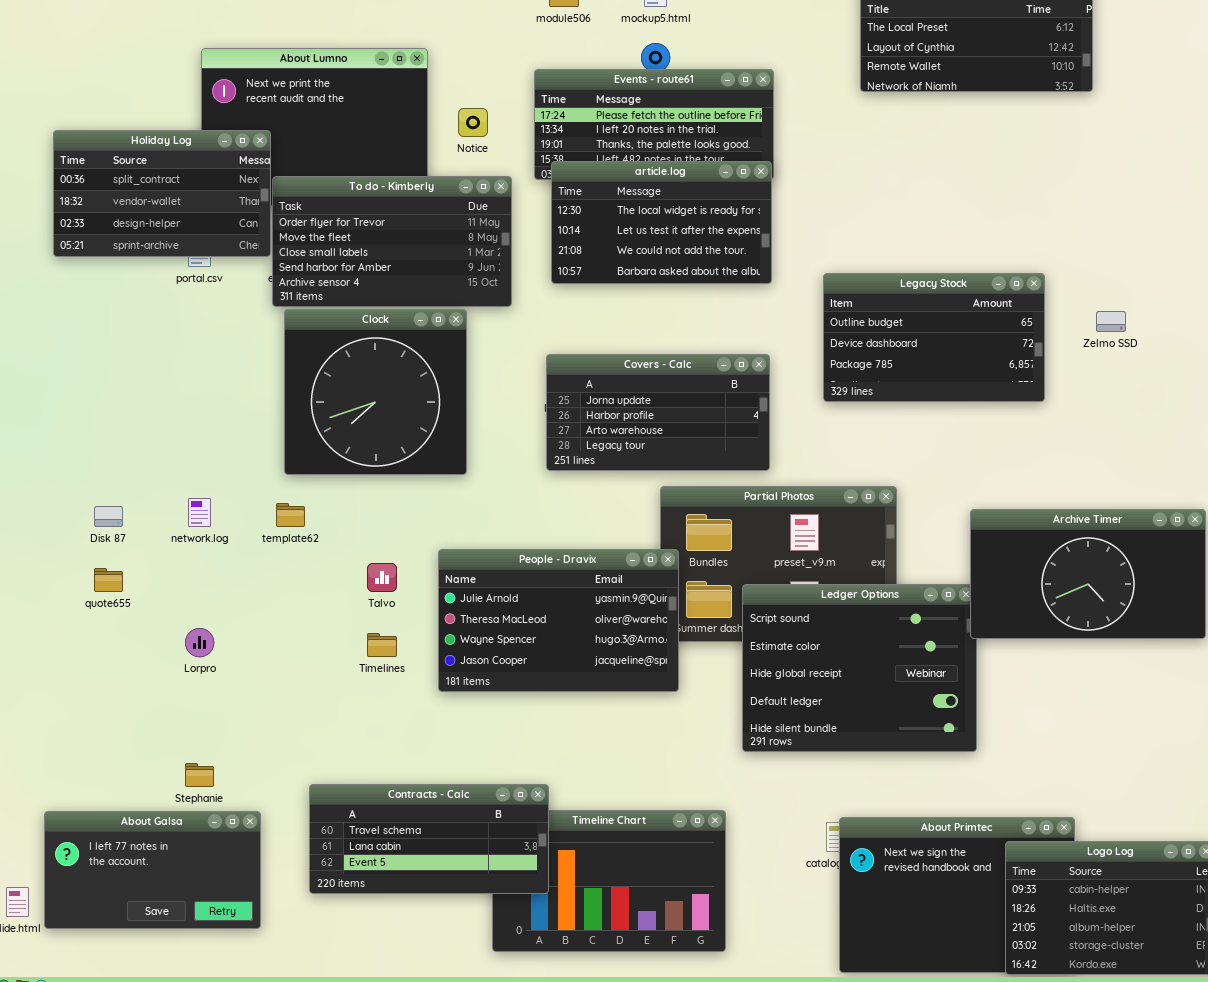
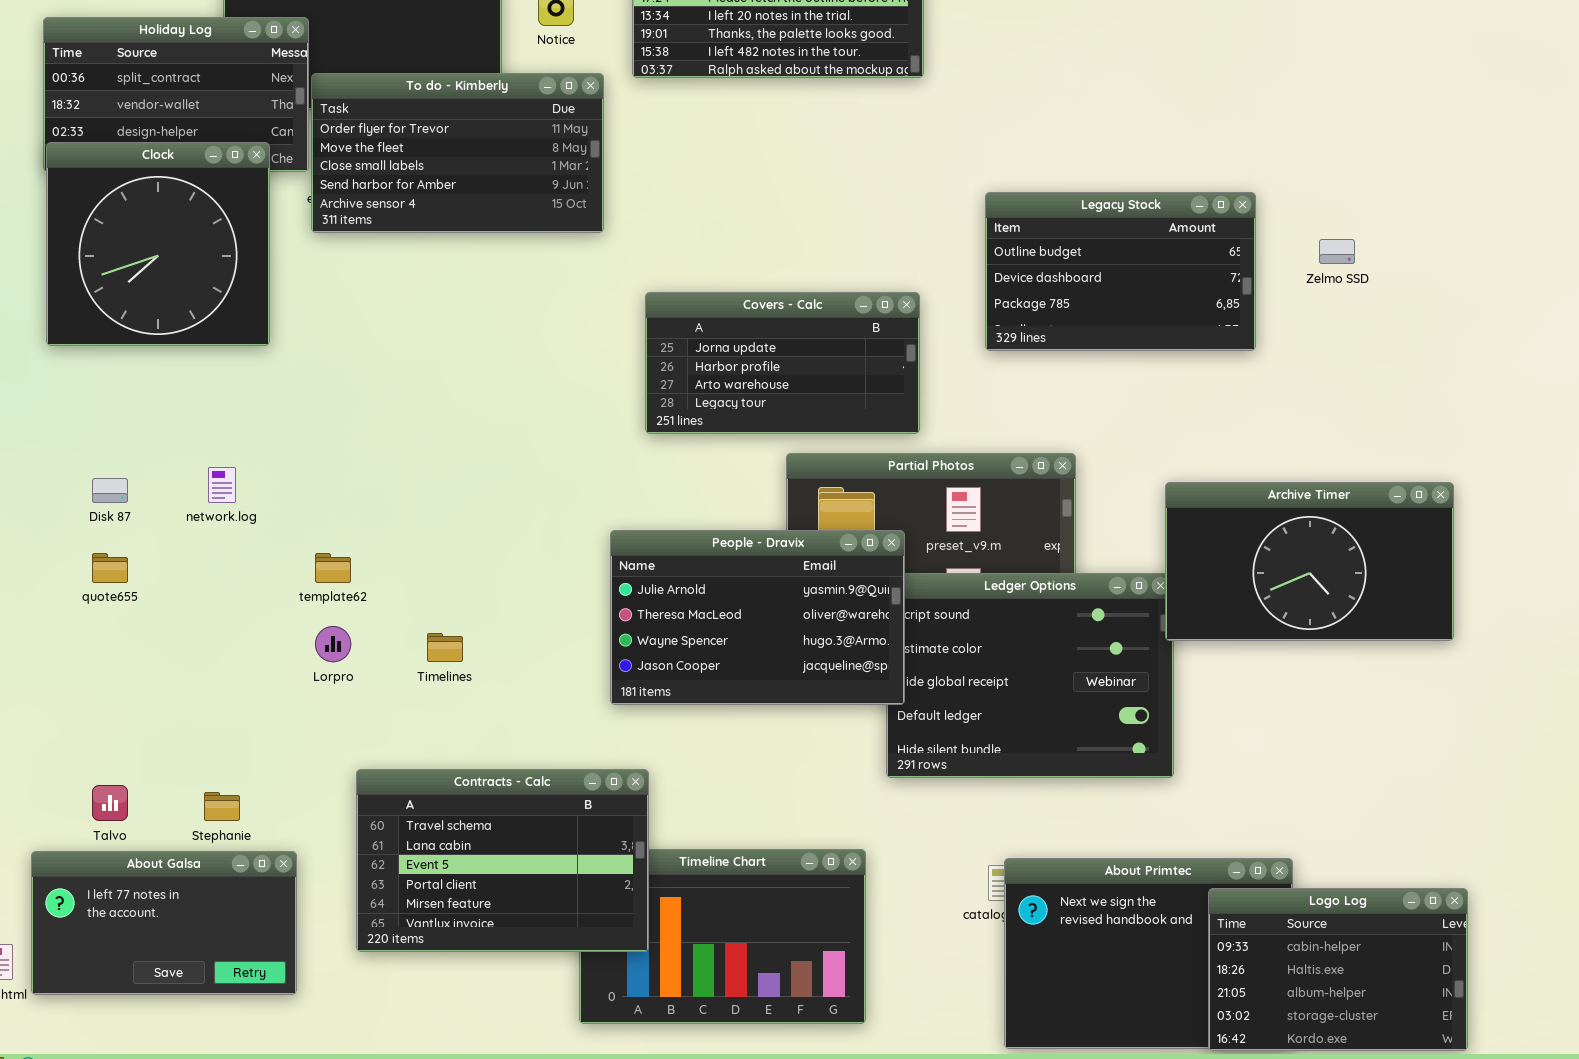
article.log: [551,161,772,284] -> none, closed
Clock: [284,309,467,475] -> [46,142,270,346], moved
template62: [276,503,305,527] -> [315,553,351,583], moved
People - Dravix: [438,549,679,692] -> [610,530,905,705], moved
Talvo: [367,563,397,592] -> [92,785,128,821], moved
Lorpro: [185,628,214,657] -> [315,626,351,662], moved
Contracts - Calc: [309,784,549,894] -> [356,769,649,952], resized

